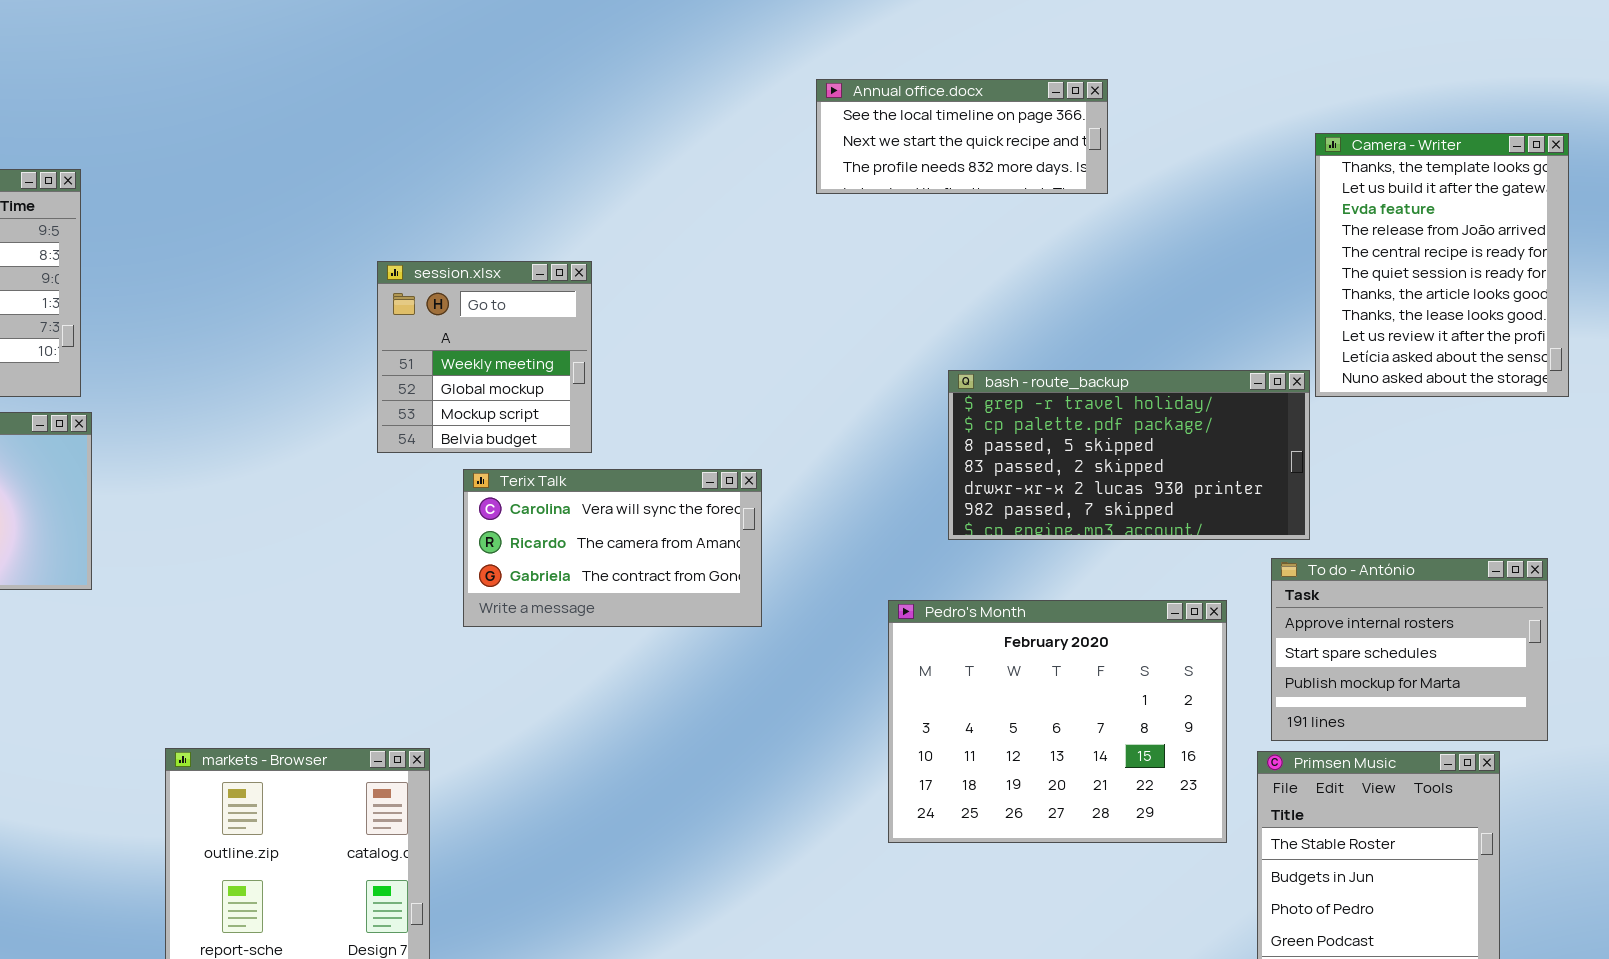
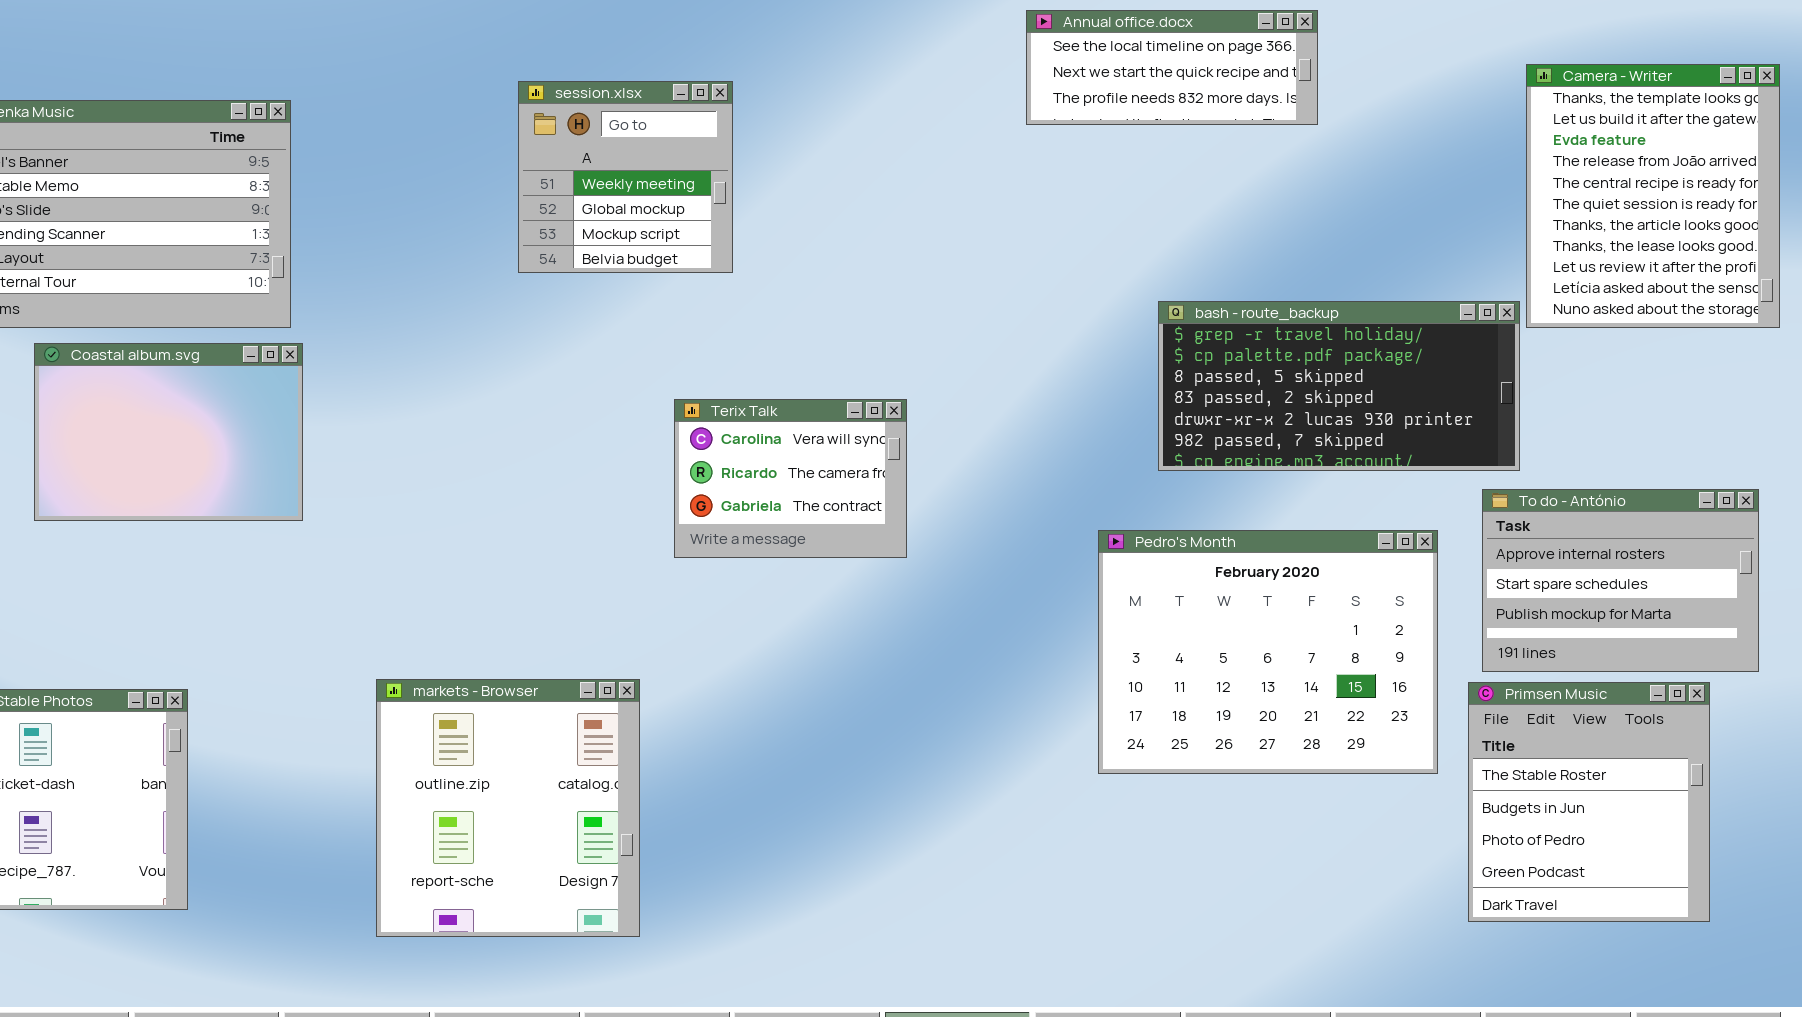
session.xlsx: [377,261,592,453] -> [518,81,733,273], moved
Terix Talk: [463,469,762,627] -> [674,399,907,558], resized

